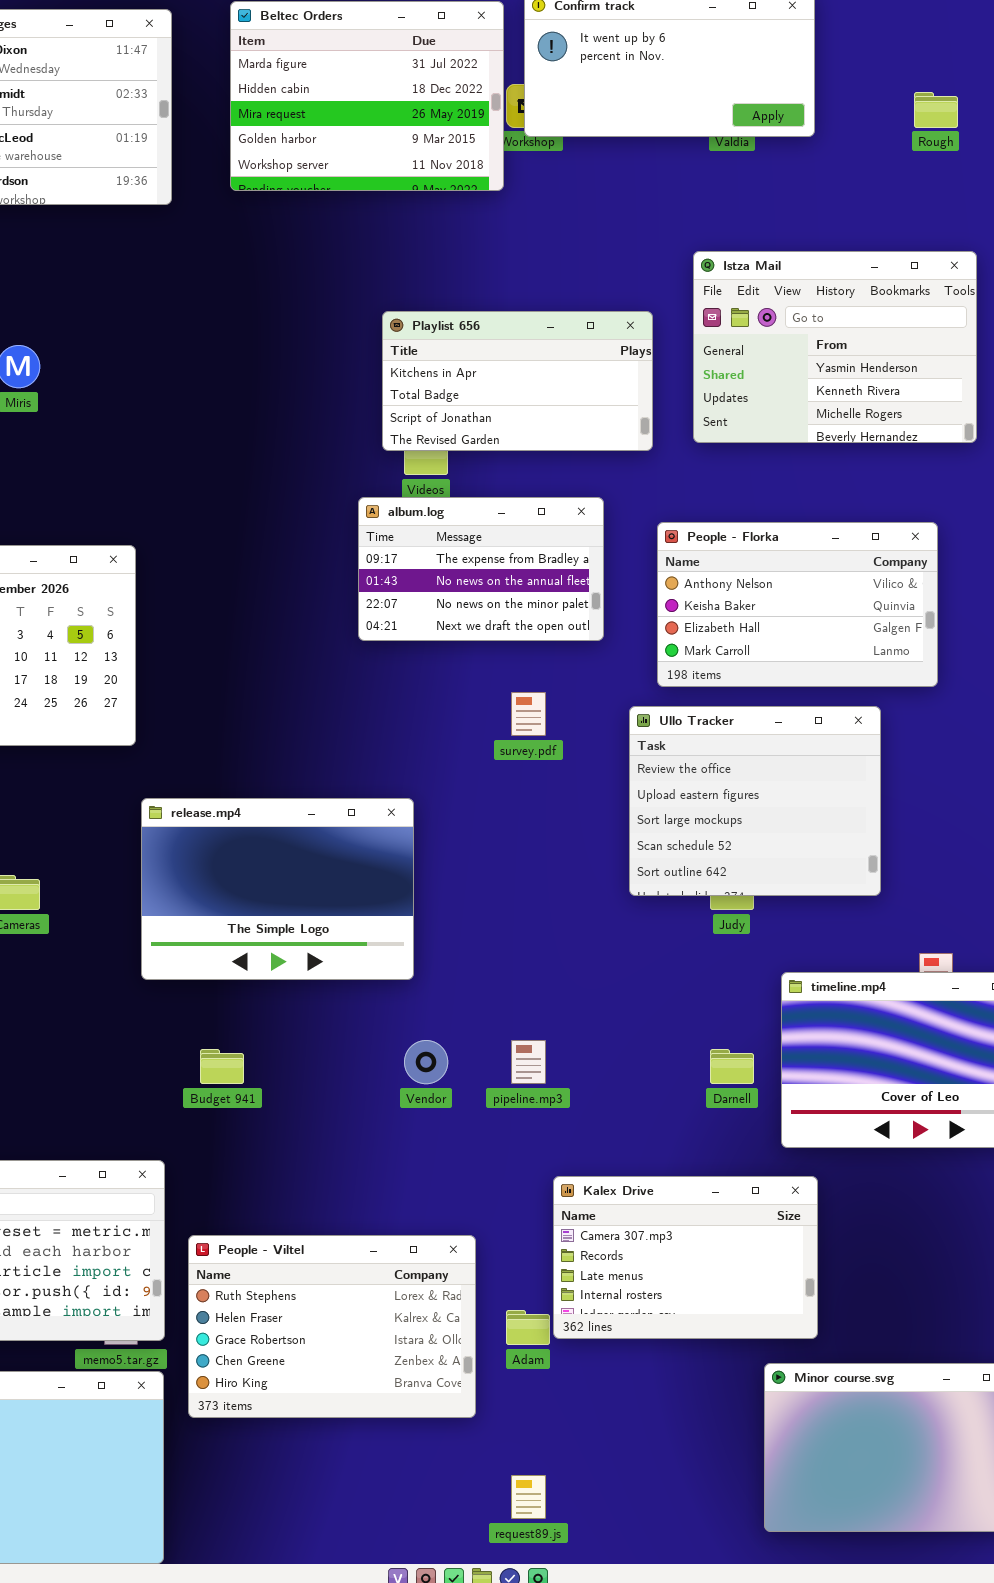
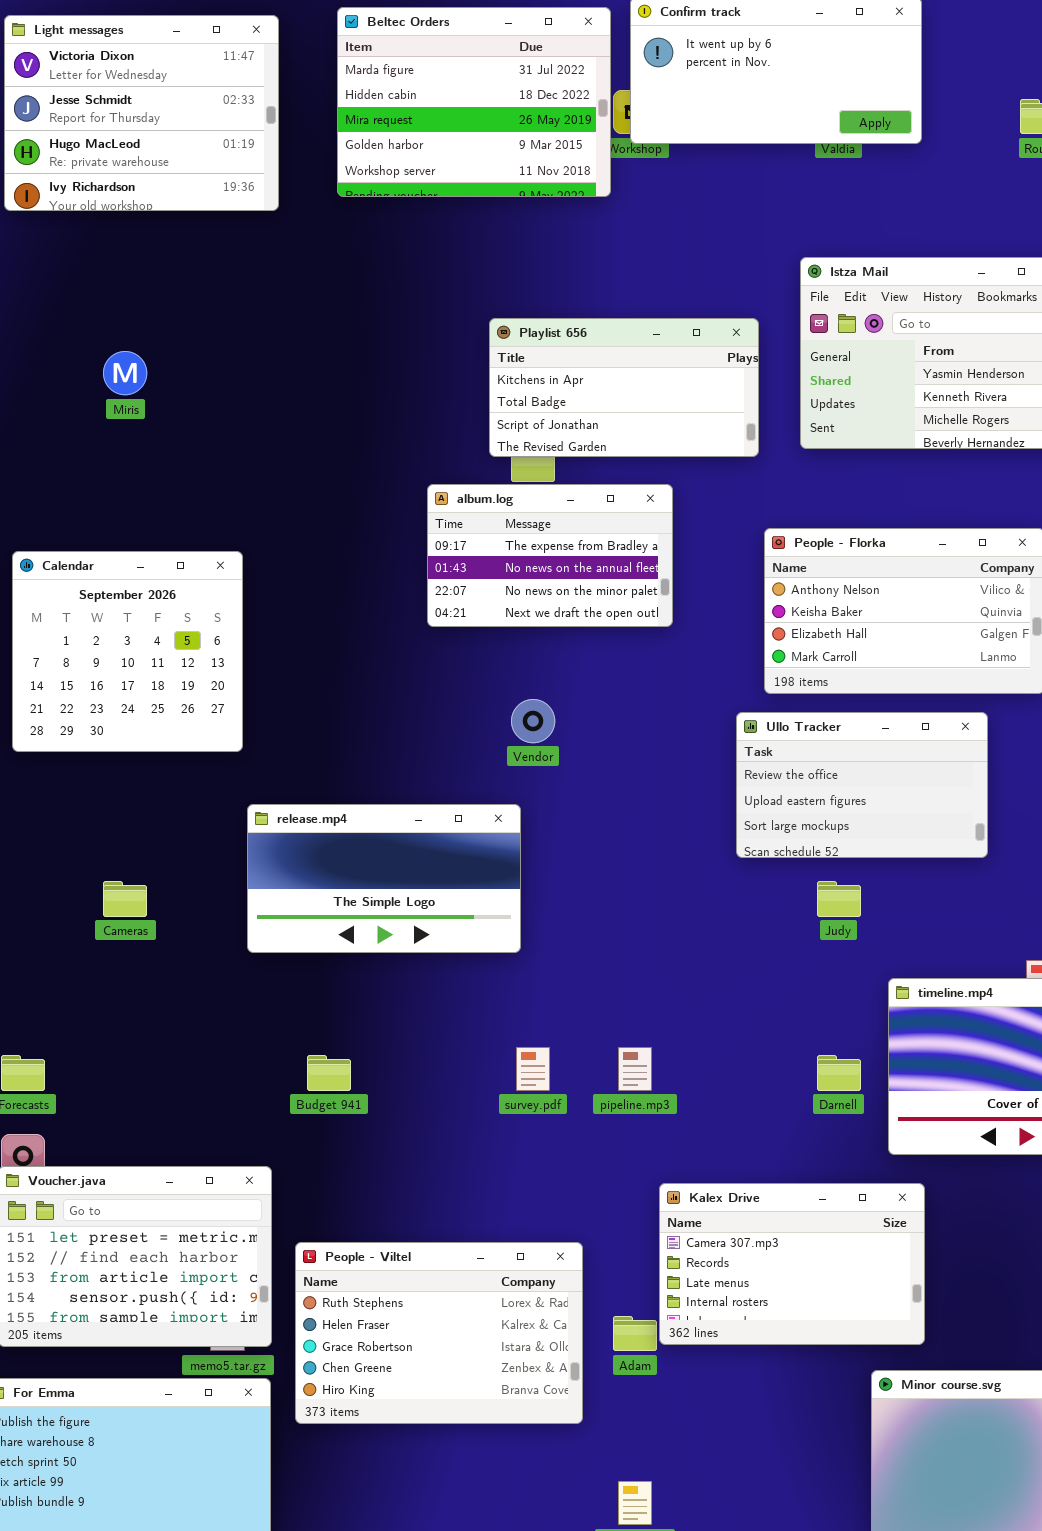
album.log: [358,497,604,641] -> [427,484,673,627], moved
survey.pdf: [511,692,546,736] -> [516,1047,550,1091], moved
Ullo Tracker: [629,706,881,896] -> [736,712,988,858], resized
release.mp4: [141,798,414,980] -> [247,804,521,953], resized
Vendor: [404,1040,448,1084] -> [511,699,555,743], moved

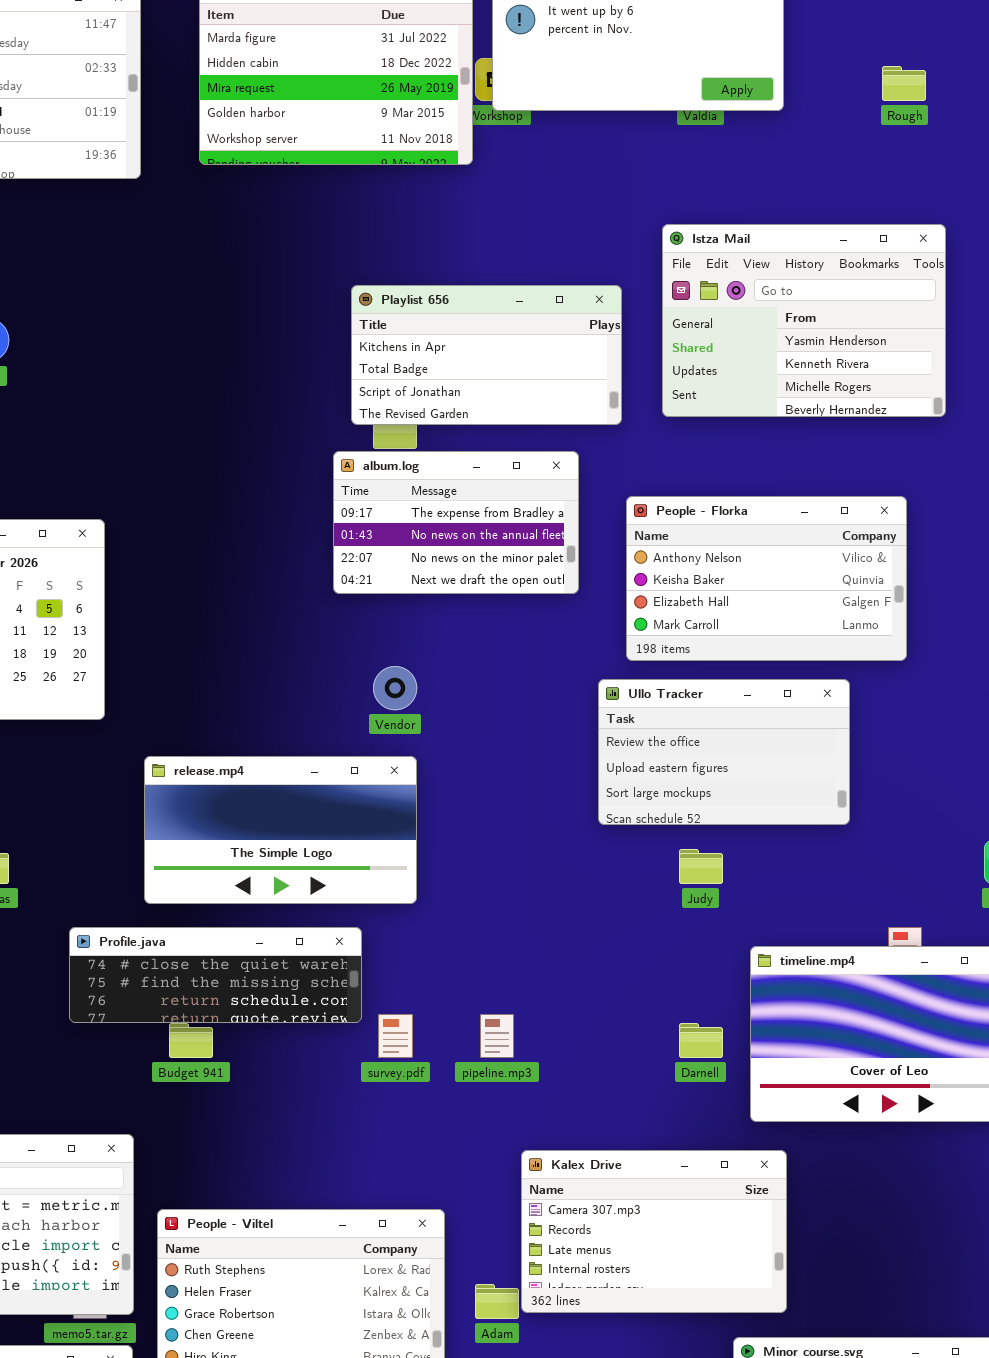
album.log: [427,484,673,627] -> [333,451,579,594], moved
release.mp4: [247,804,521,953] -> [144,756,417,904], moved
Profile.java: none -> [69,927,362,1023], opened

